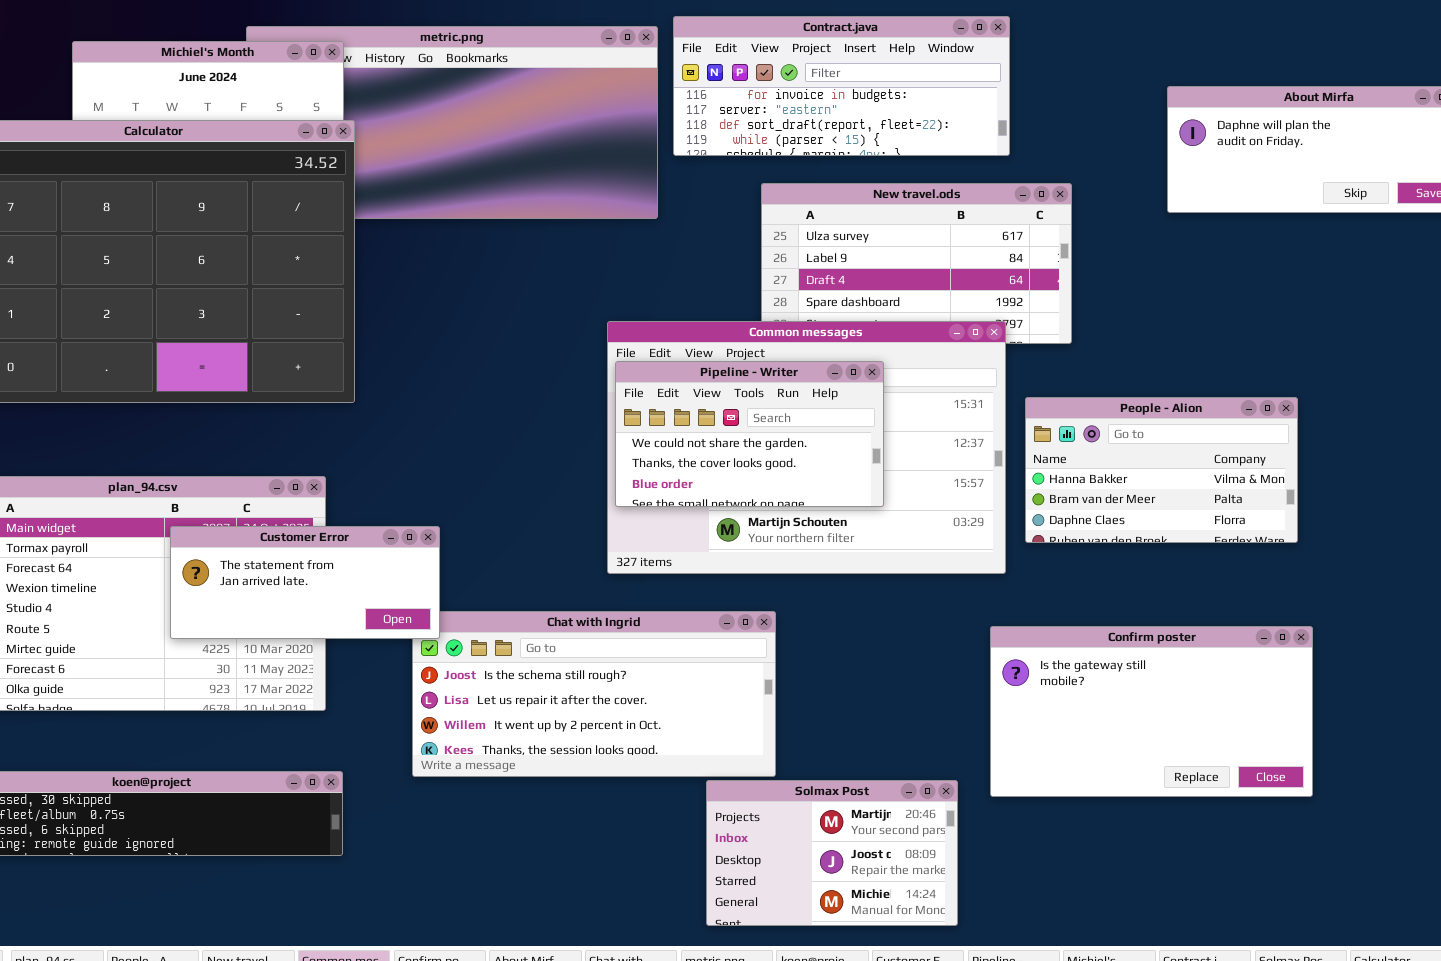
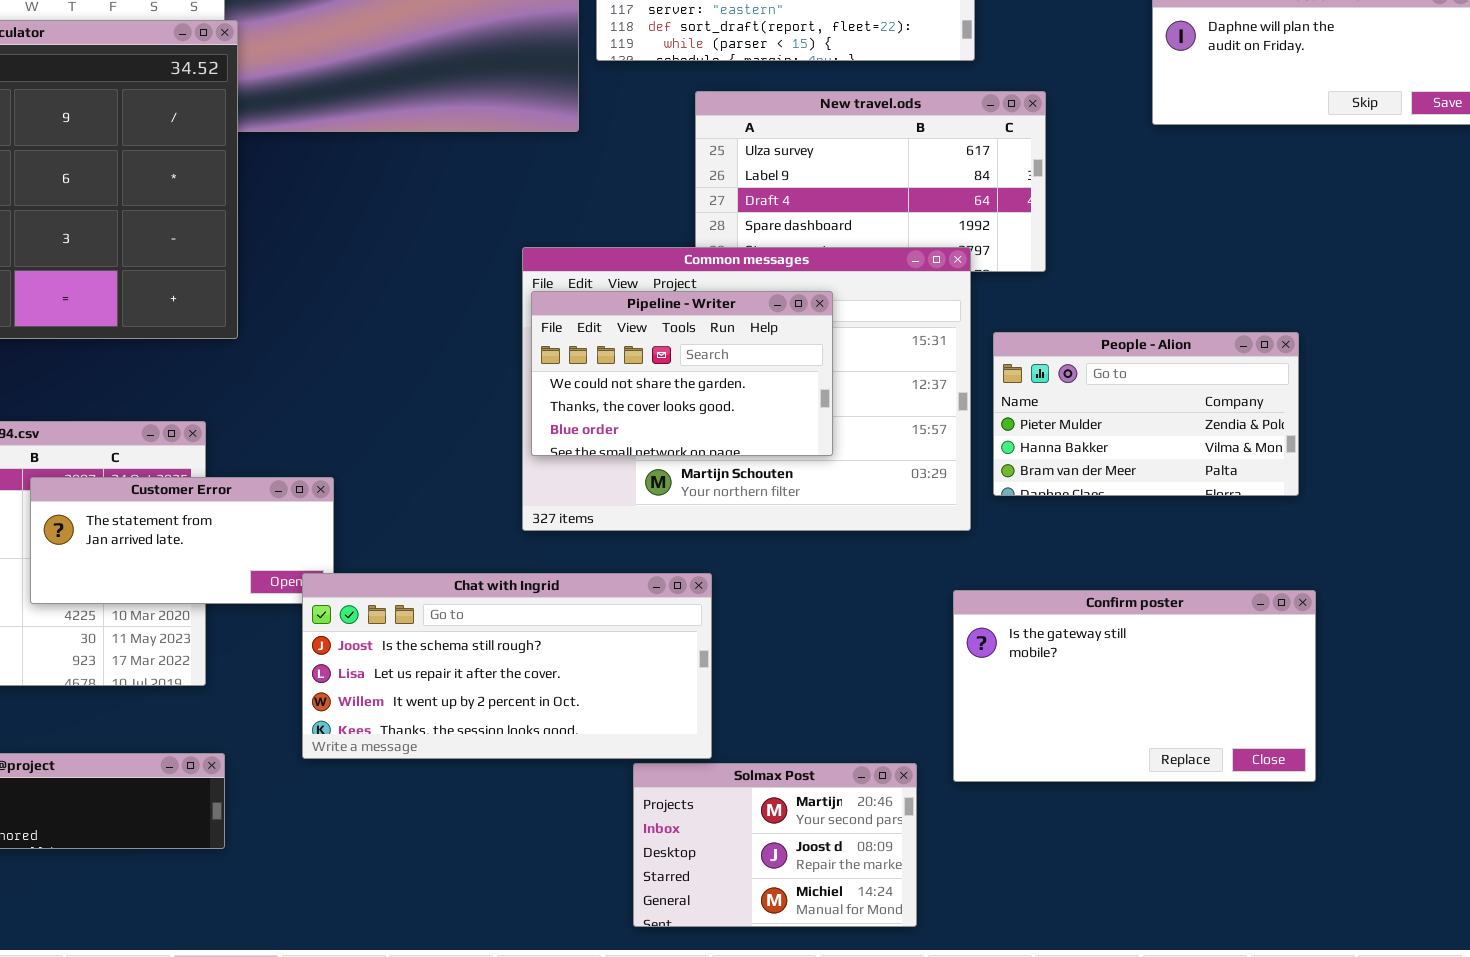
People - Alion: [1025,397,1298,543] -> [993,332,1299,496], scrolled up 1 row
Chat with Ingrid: [412,611,776,777] -> [302,573,712,759], raised

